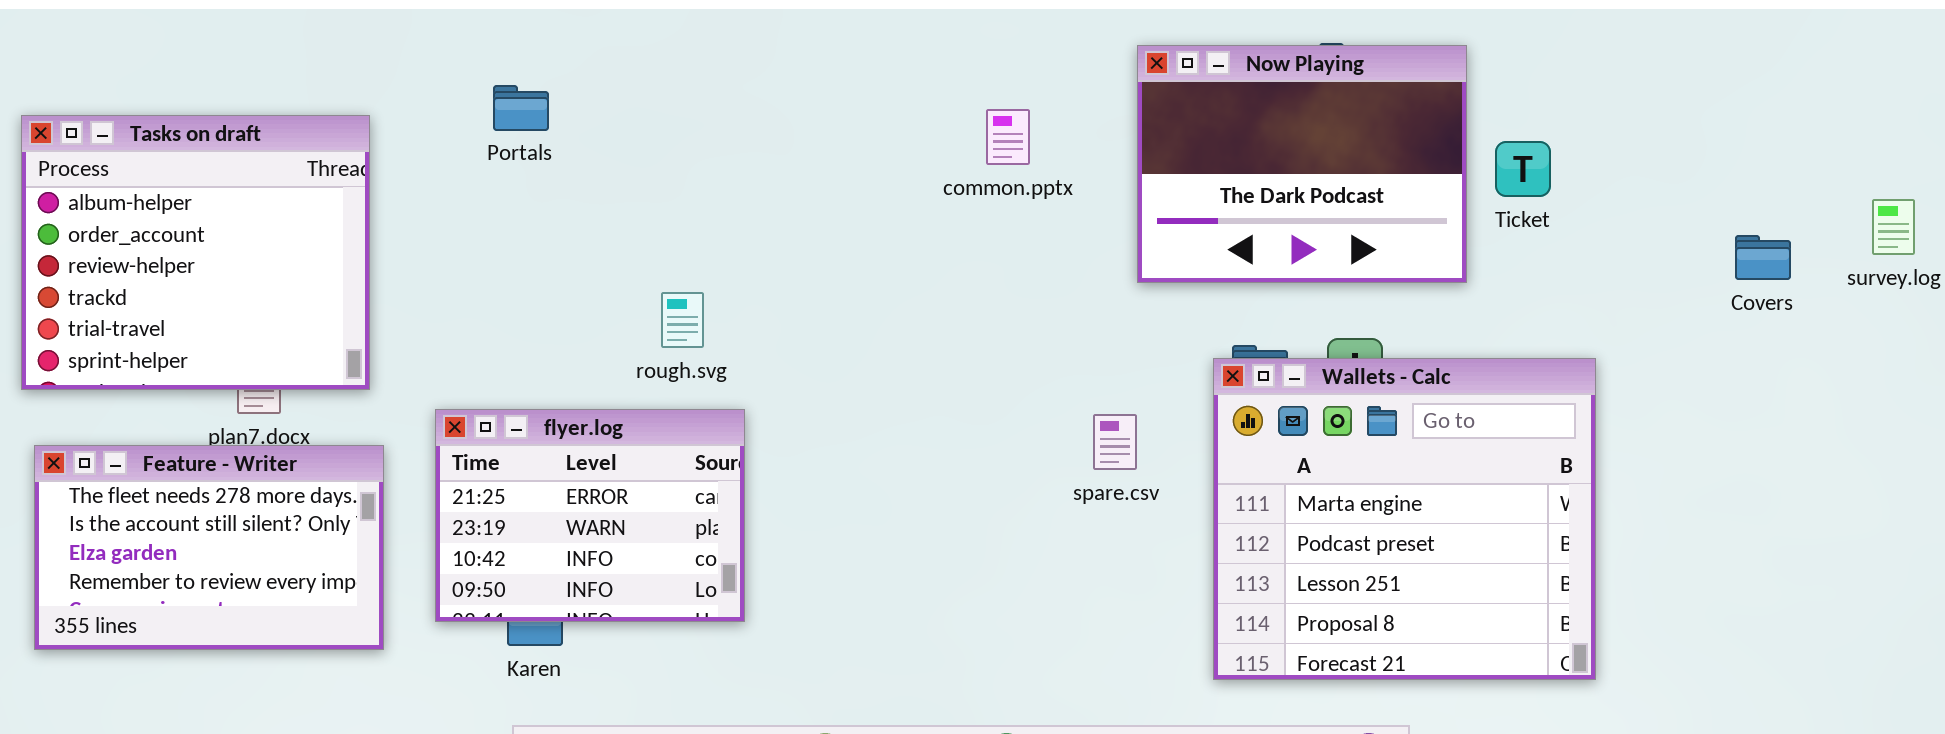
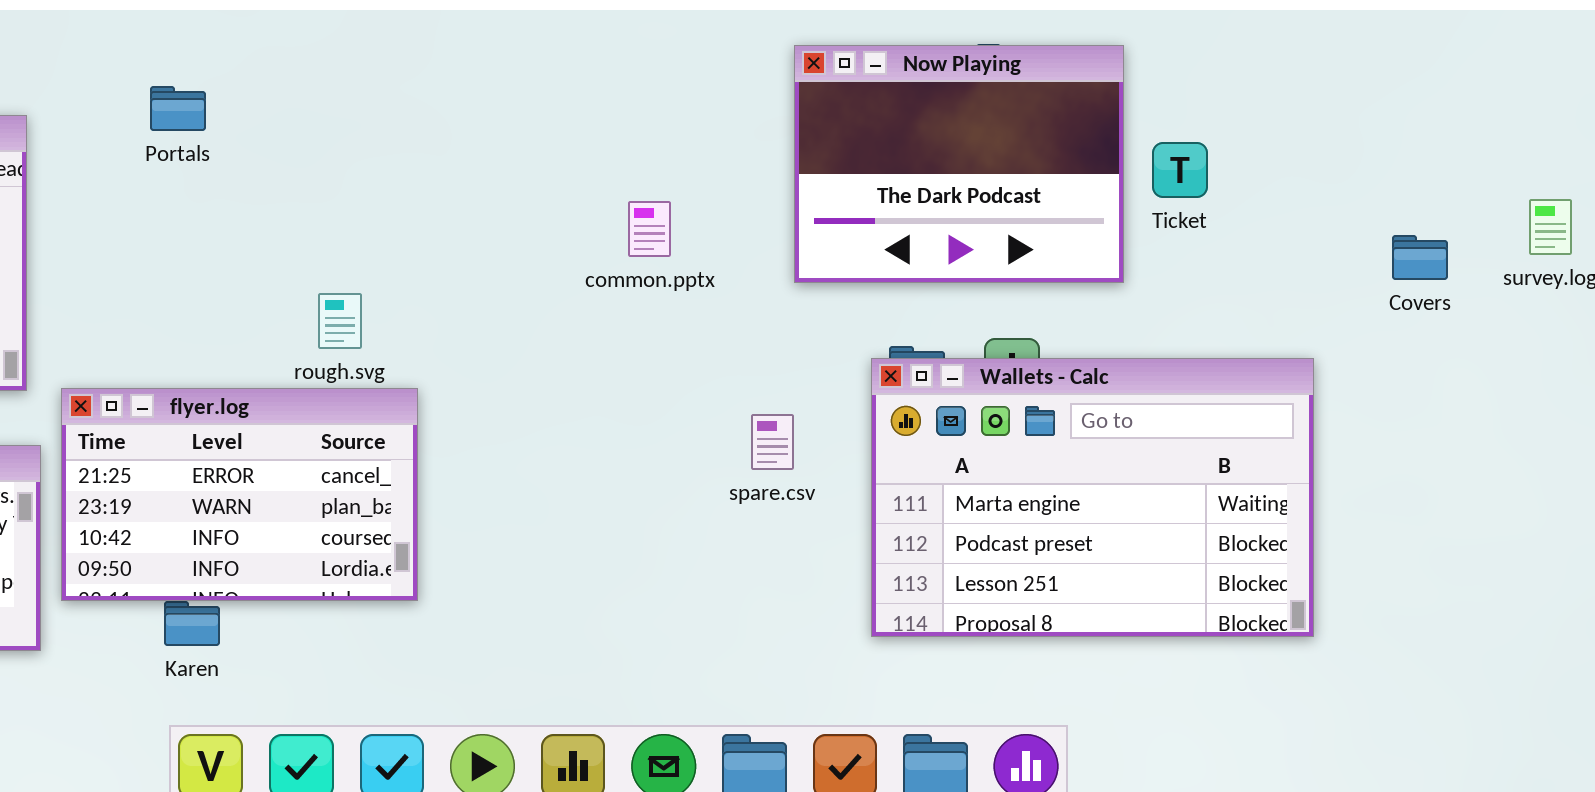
common.pptx: [986,109,1030,165] -> [628,201,671,257], moved
Wallets - Calc: [1213,358,1596,680] -> [871,358,1314,637], resized
flyer.log: [435,409,745,622] -> [61,388,418,601], moved, resized

